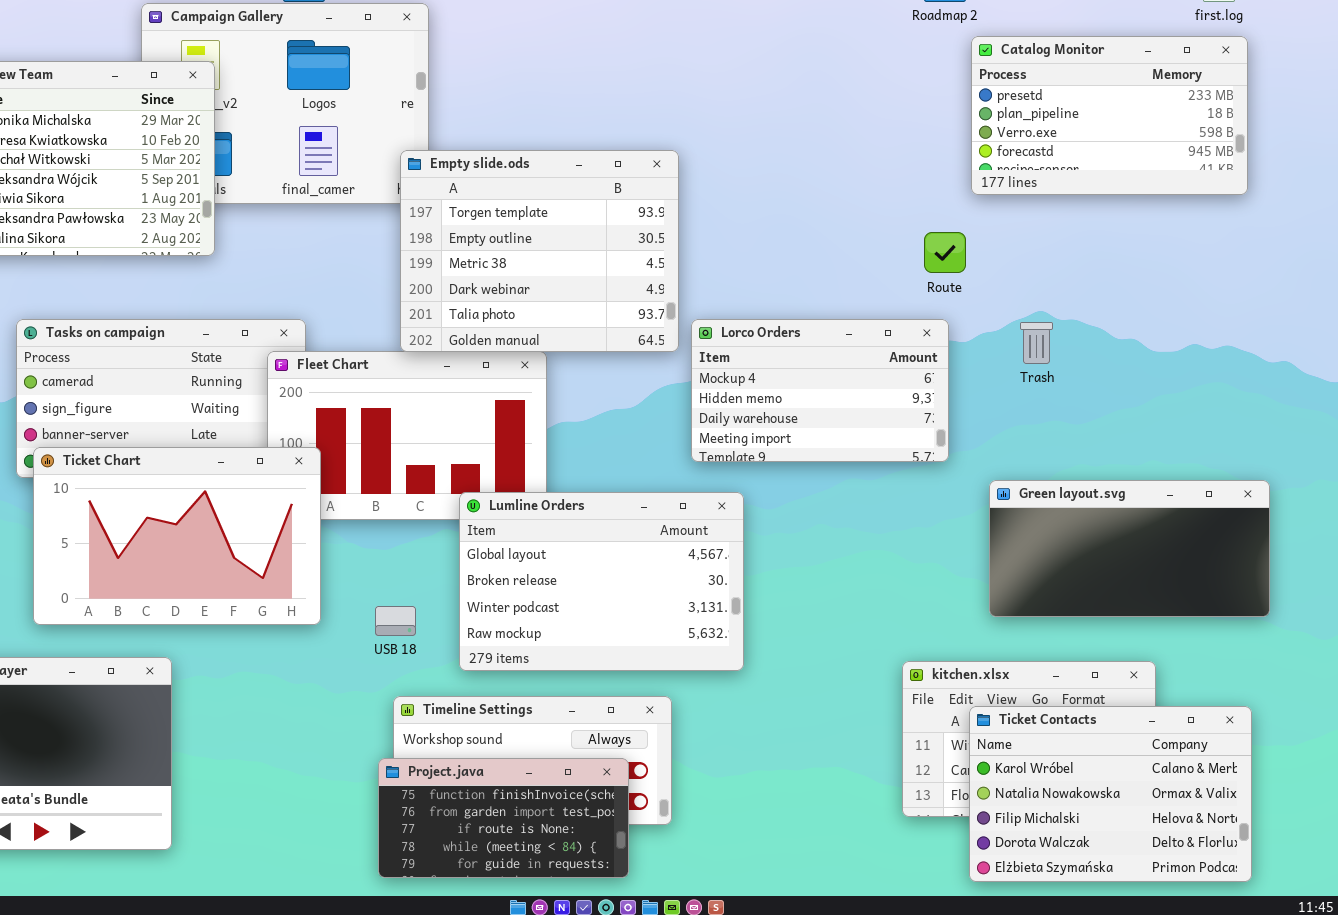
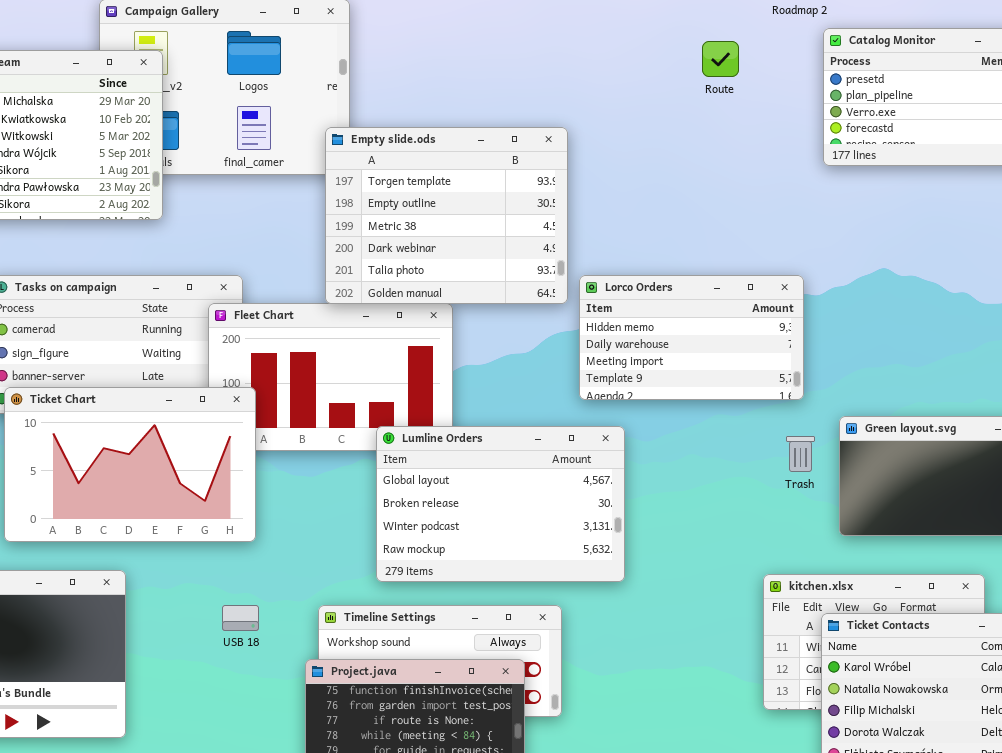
Route: [924,232,966,273] -> [702,41,739,77], moved
Lorco Orders: [691,319,949,462] -> [579,275,804,400], scrolled down 1 row
Trash: [1020,322,1053,364] -> [786,436,815,472], moved
USB 18: [375,606,416,636] -> [222,605,259,631], moved

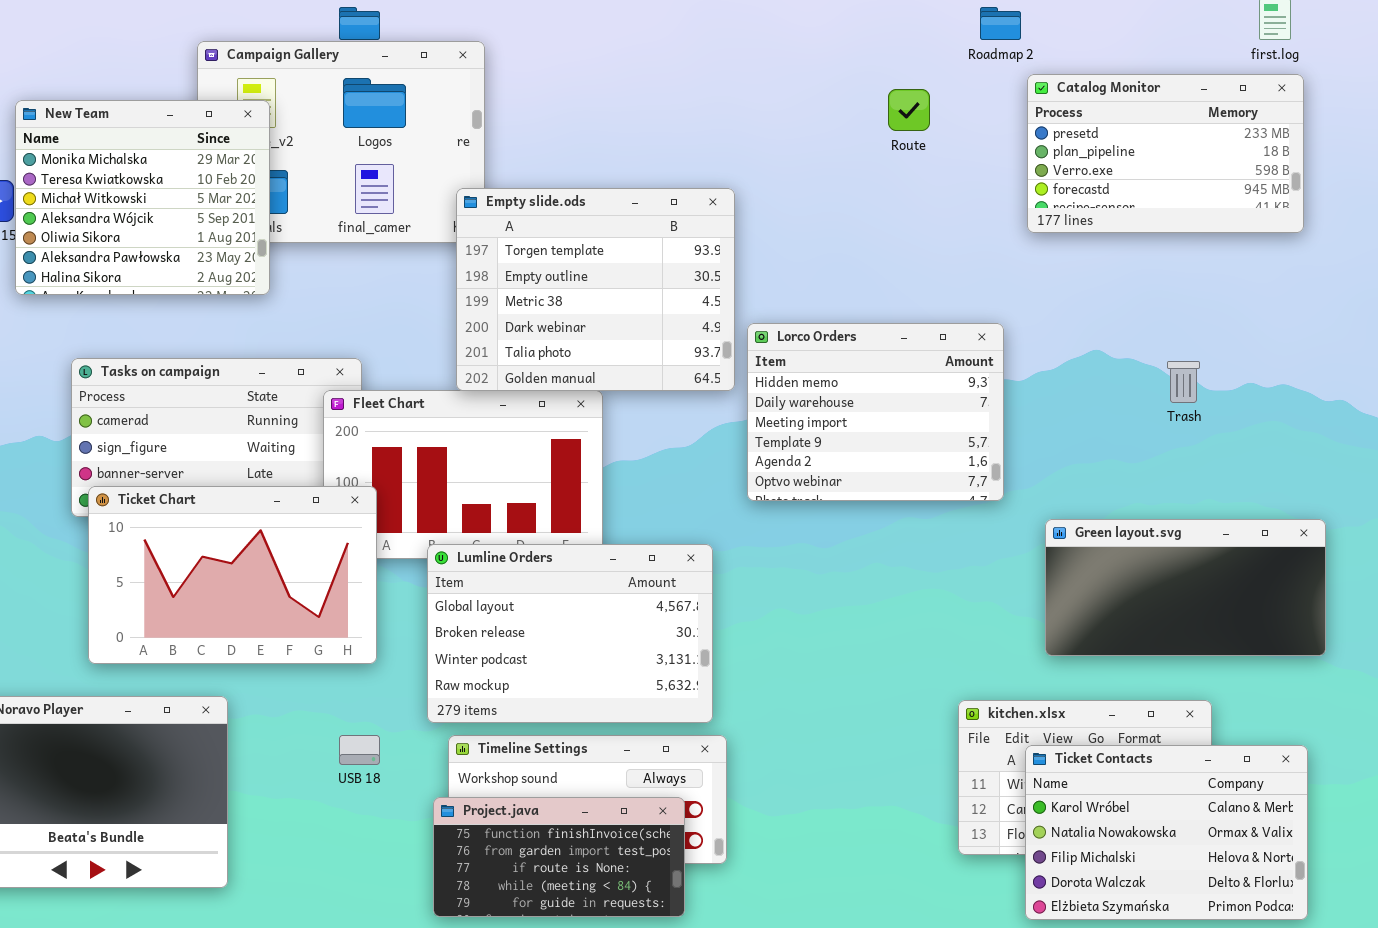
Lorco Orders: [579,275,804,400] -> [747,323,1004,501], resized
Lumline Orders: [376,426,625,582] -> [427,544,713,723], moved
Trash: [786,436,815,472] -> [1167,361,1200,403], moved

